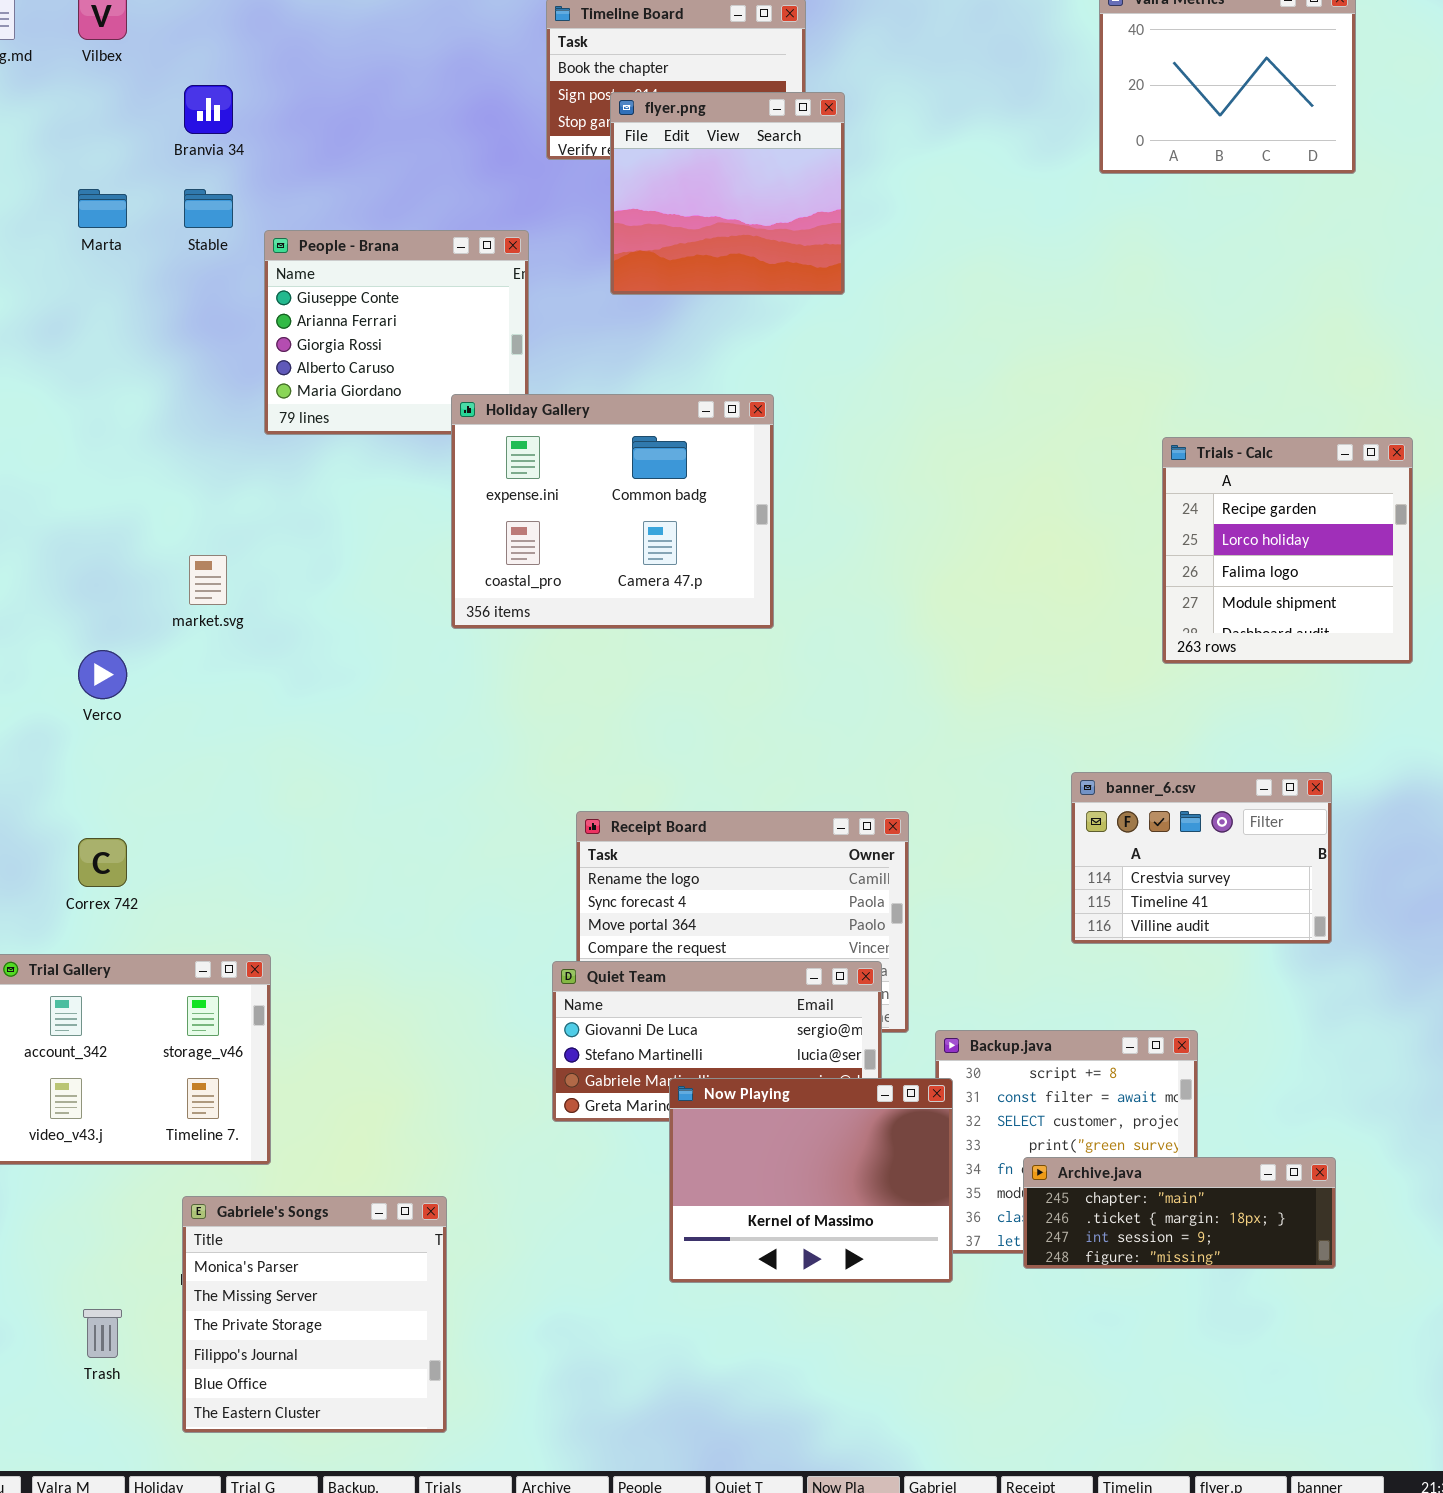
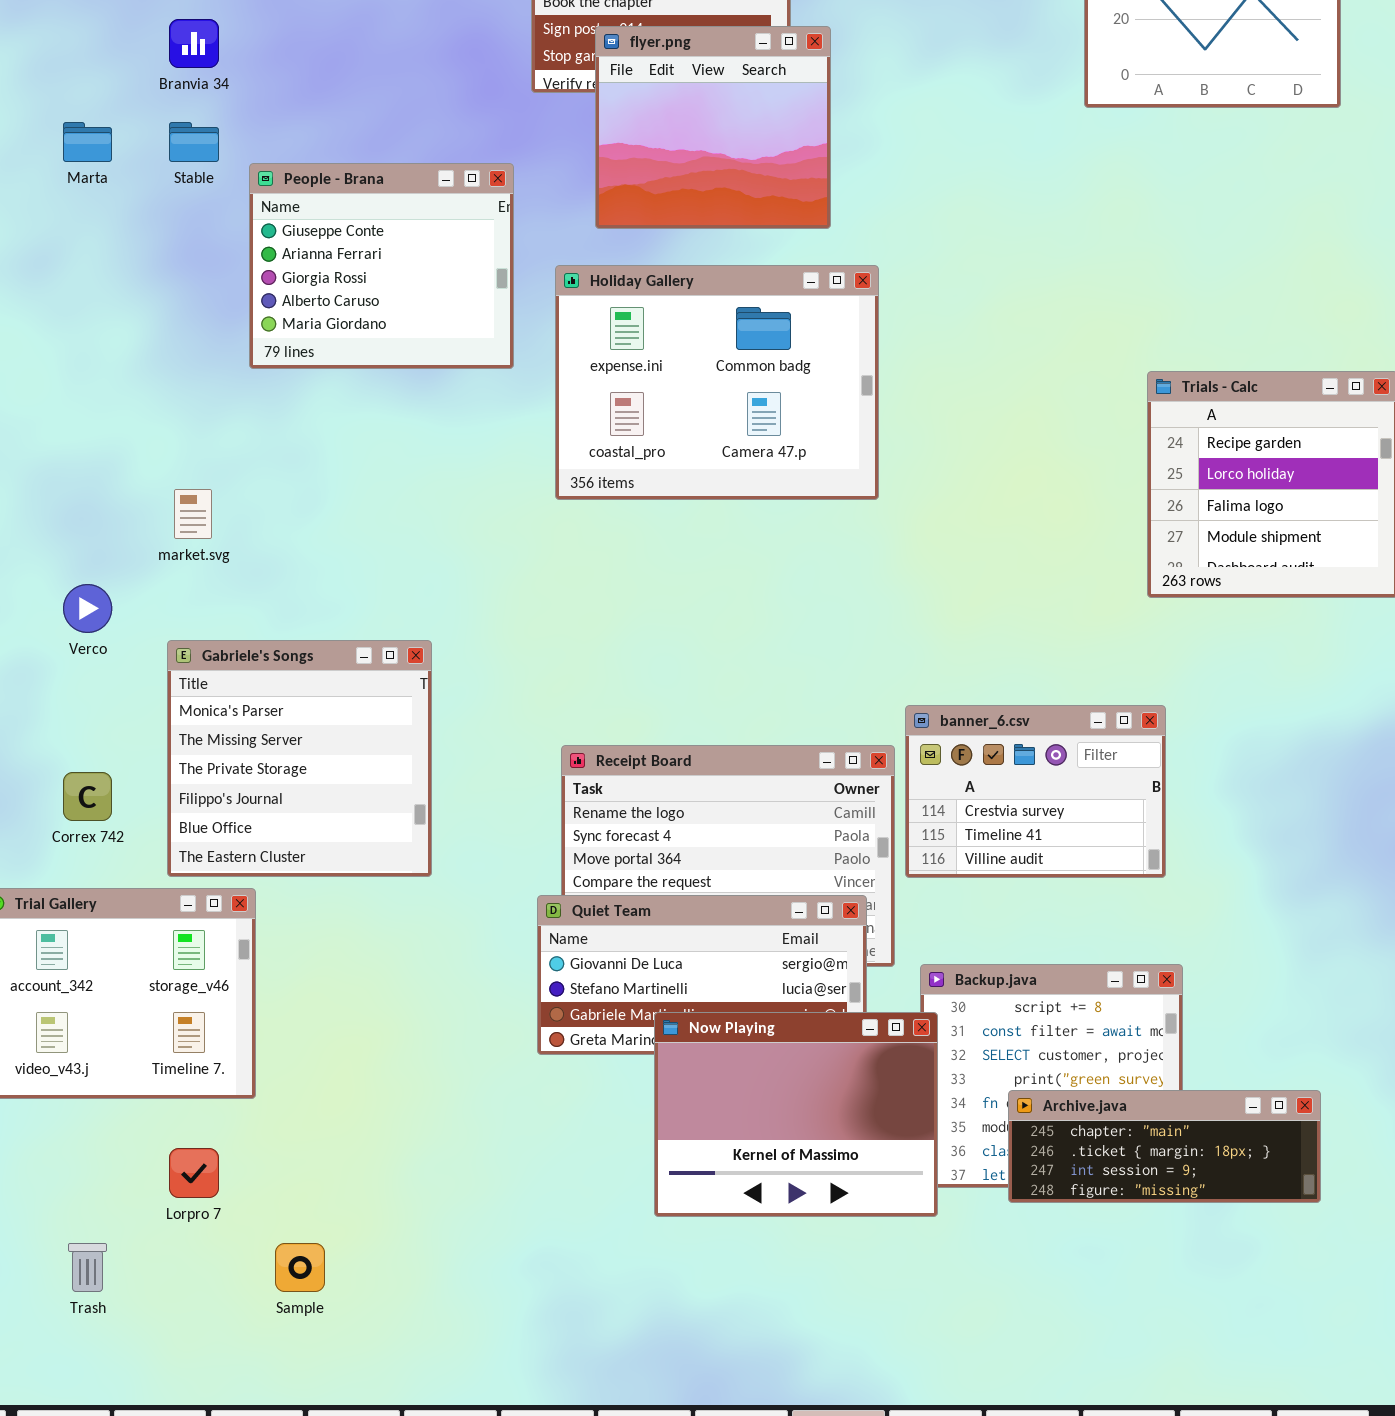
Holiday Gallery: [451,394,774,629] -> [555,265,879,500], moved
banner_6.csv: [1071,772,1332,944] -> [905,705,1166,878], moved
Gabriele's Songs: [182,1196,447,1433] -> [167,640,432,877], moved

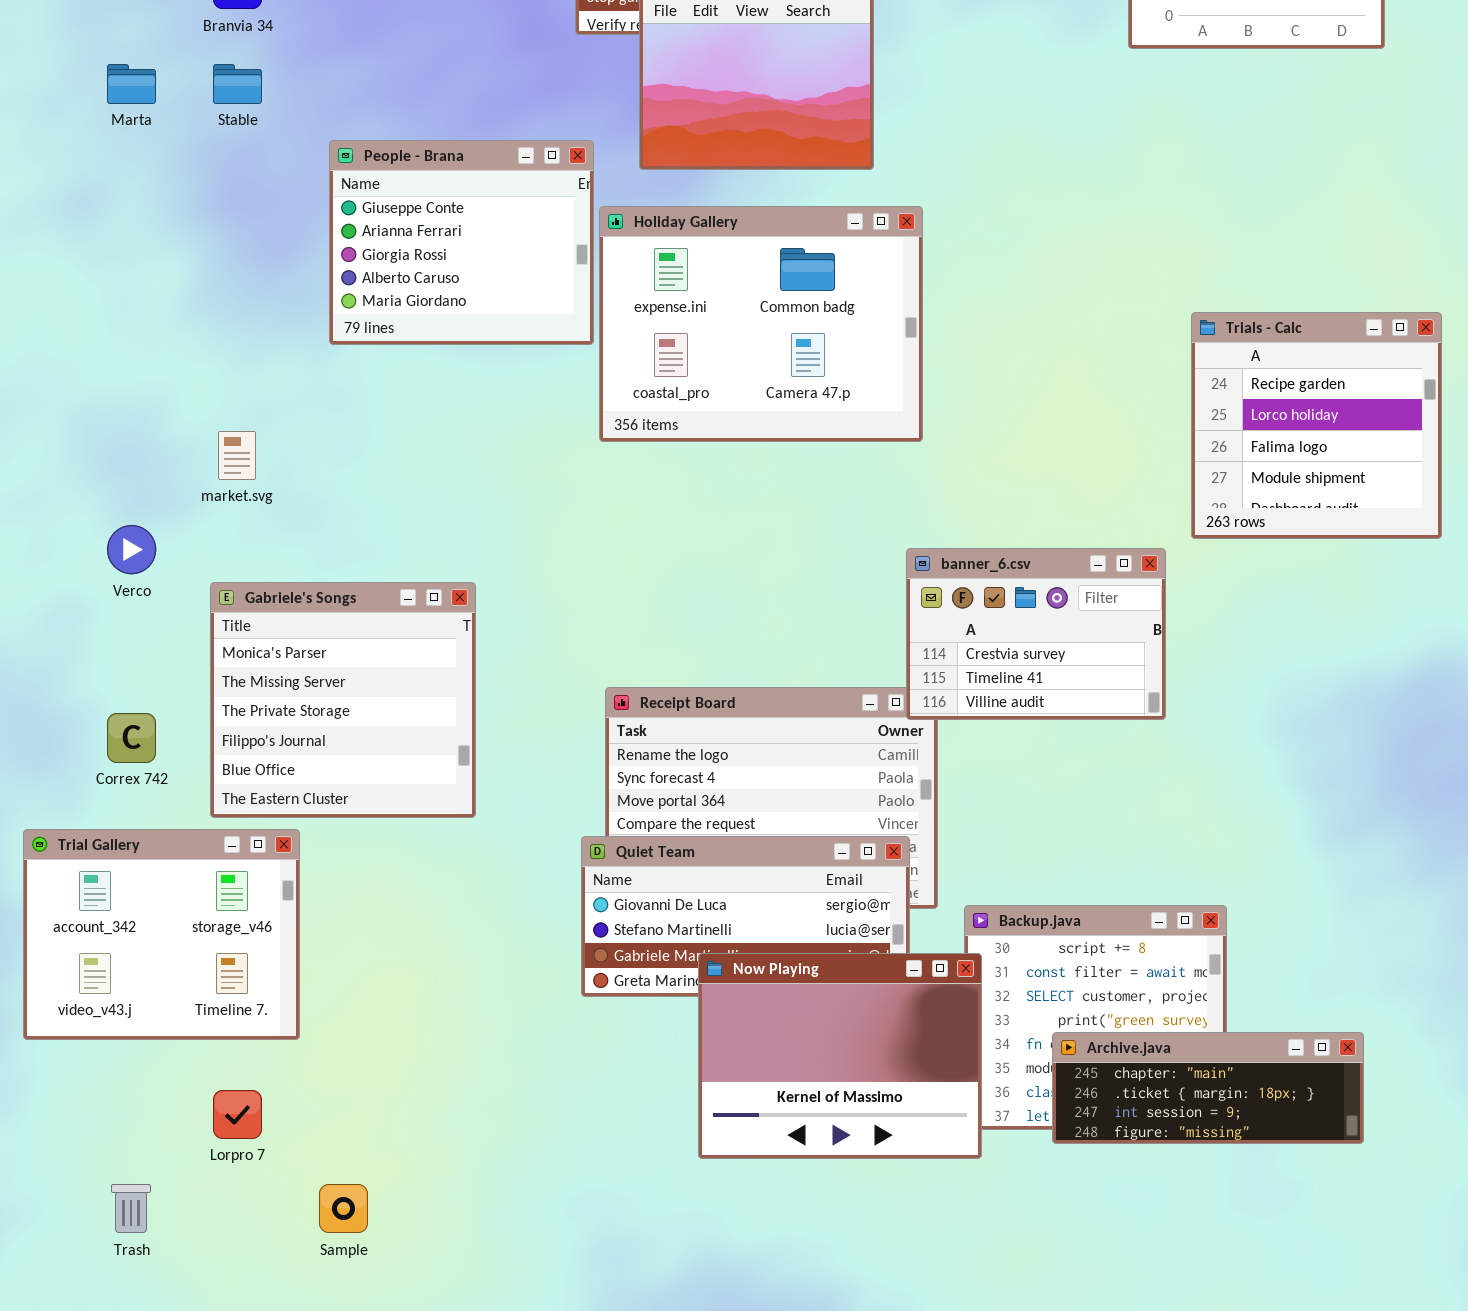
People - Brana: [249,163,514,369] -> [329,140,594,345], moved
banner_6.csv: [905,705,1166,878] -> [906,548,1166,720], moved

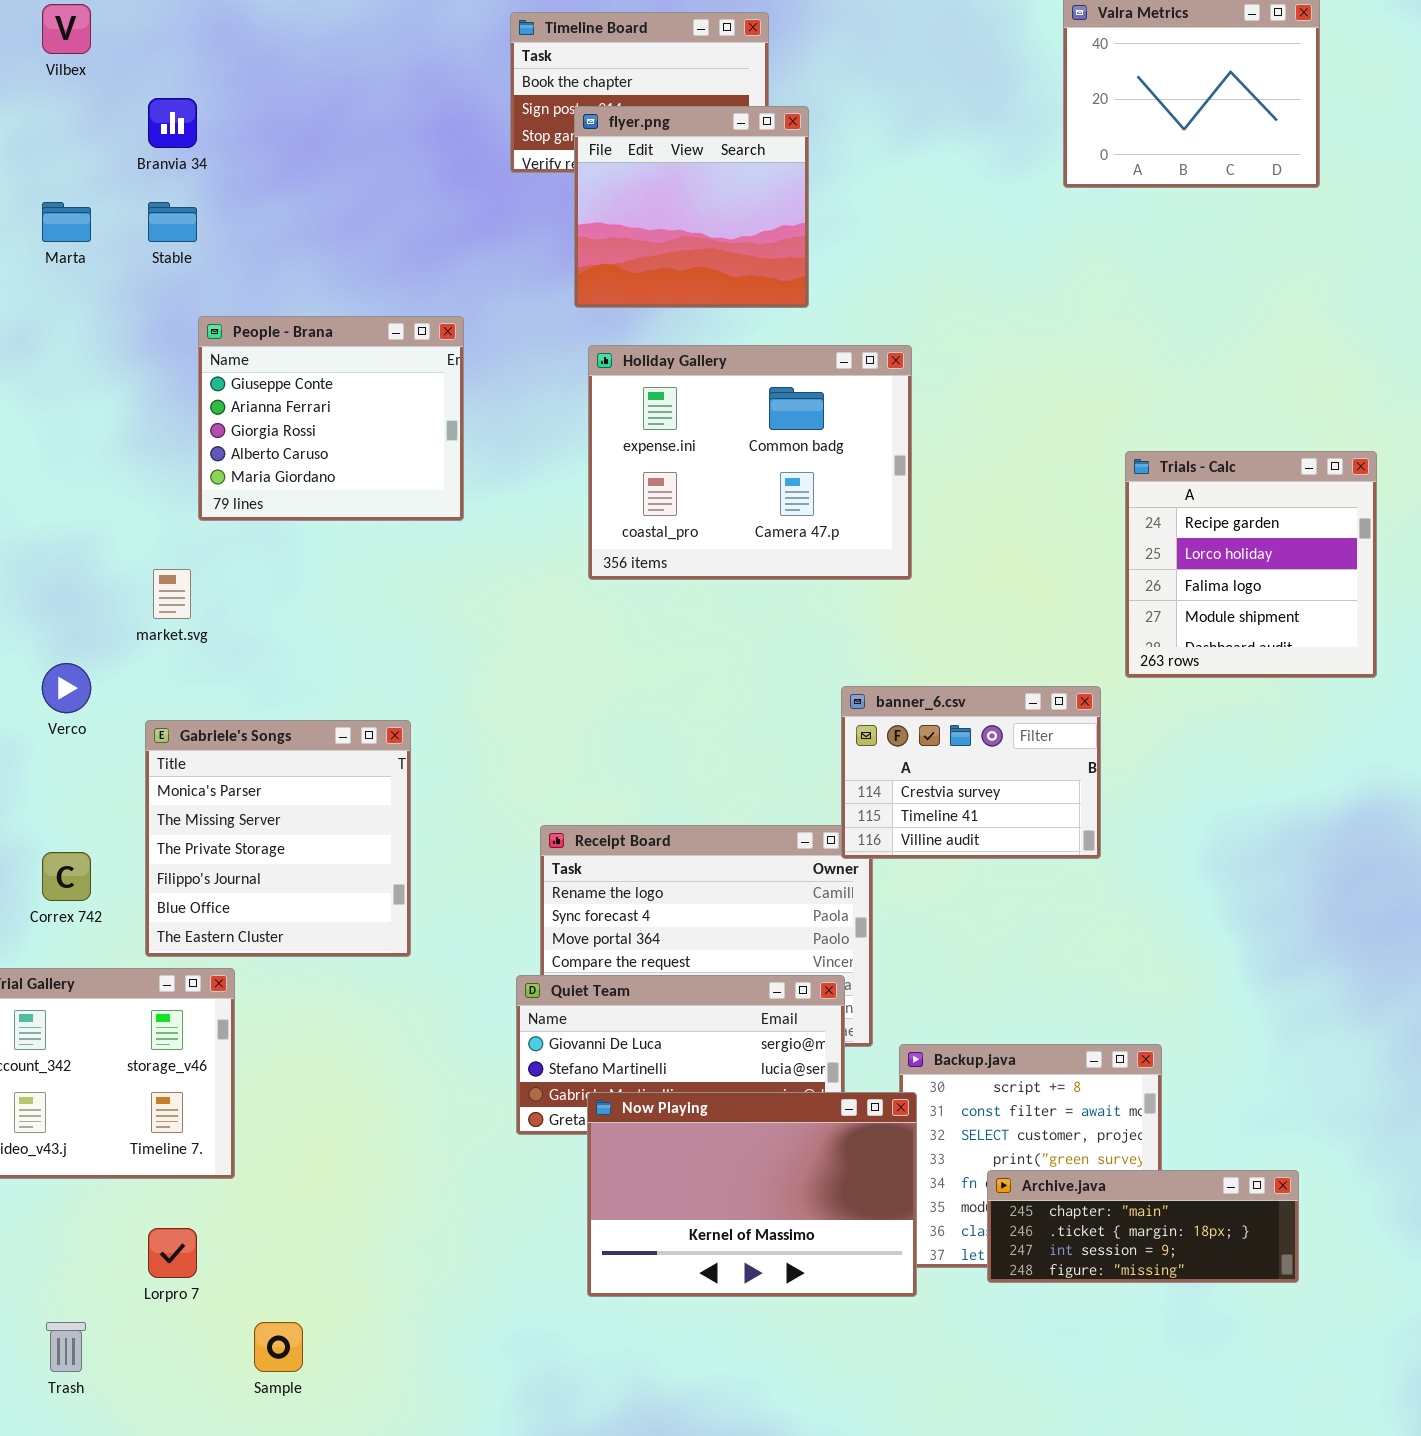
People - Brana: [329,140,594,345] -> [198,316,464,521], moved
Holiday Gallery: [599,206,923,442] -> [588,345,912,580], moved
Now Playing: [698,953,982,1159] -> [587,1092,917,1297], resized

